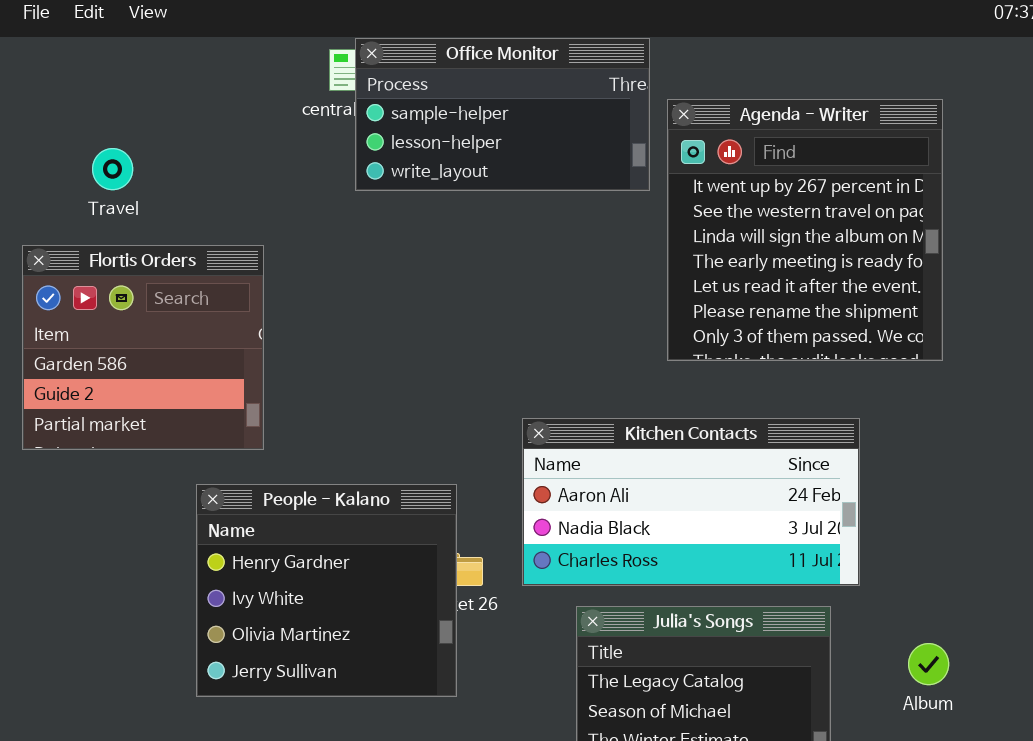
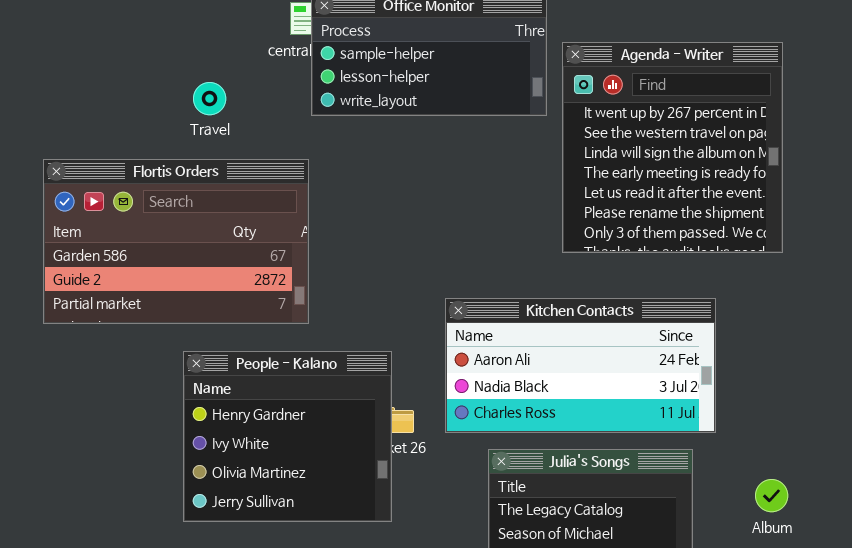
Travel: [92,148,133,190] -> [193,82,226,115], moved
Flortis Orders: [22,245,264,450] -> [43,159,309,324], resized

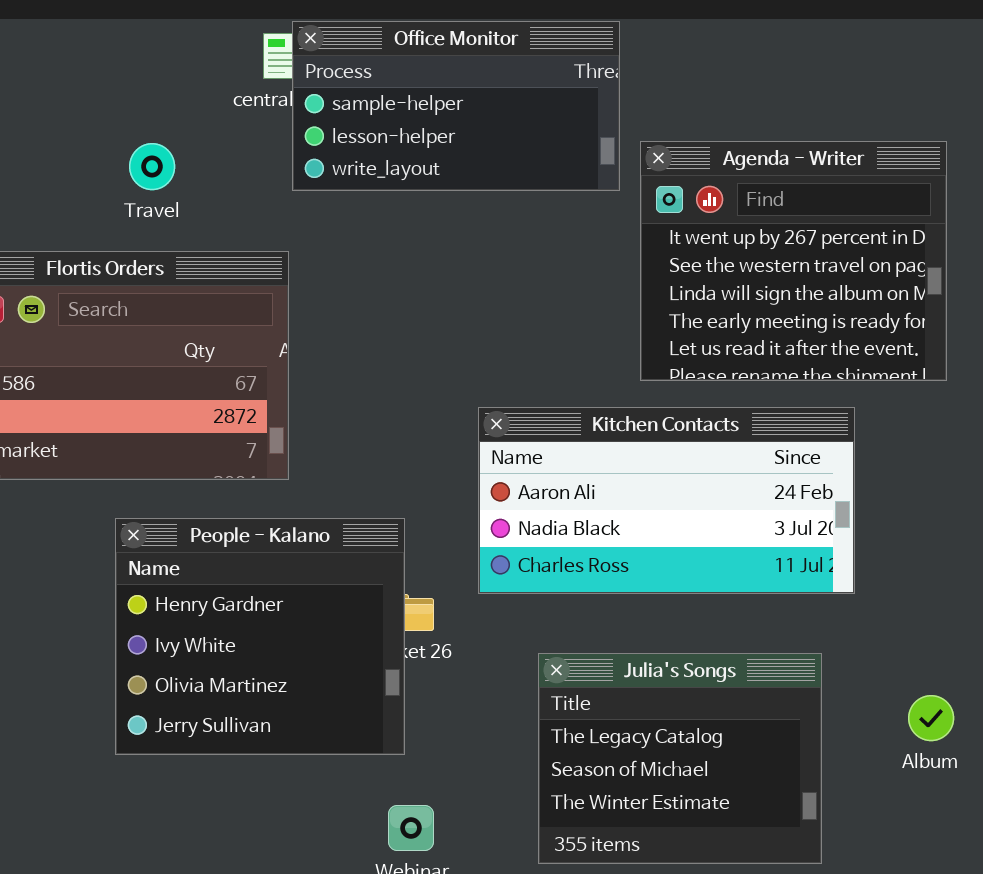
Agenda - Writer: [562,42,783,253] -> [640,141,947,381], resized
Kitchen Contacts: [445,298,716,433] -> [478,407,855,594], moved

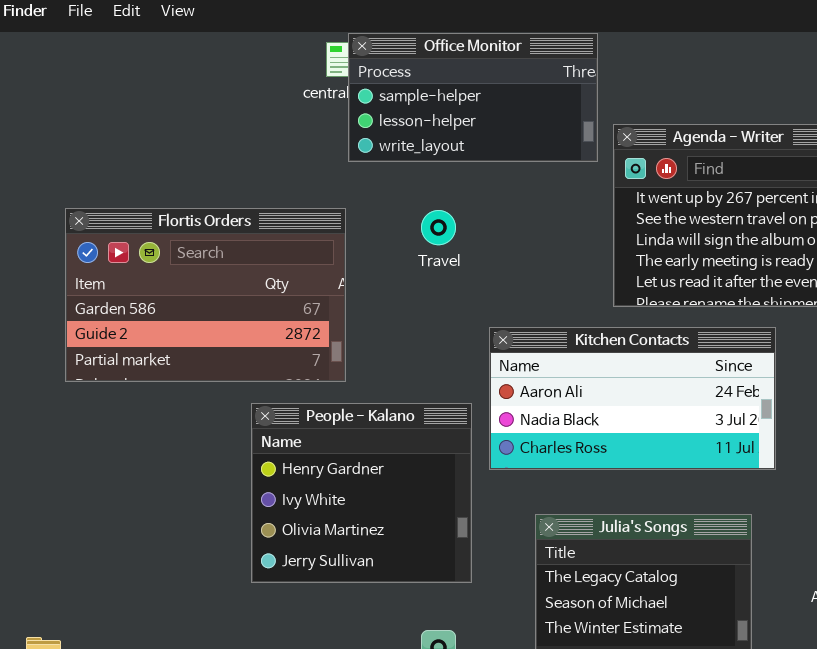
Travel: [129,143,175,190] -> [421,210,456,245], moved
People - Kalano: [115,518,405,755] -> [251,403,472,583], moved

